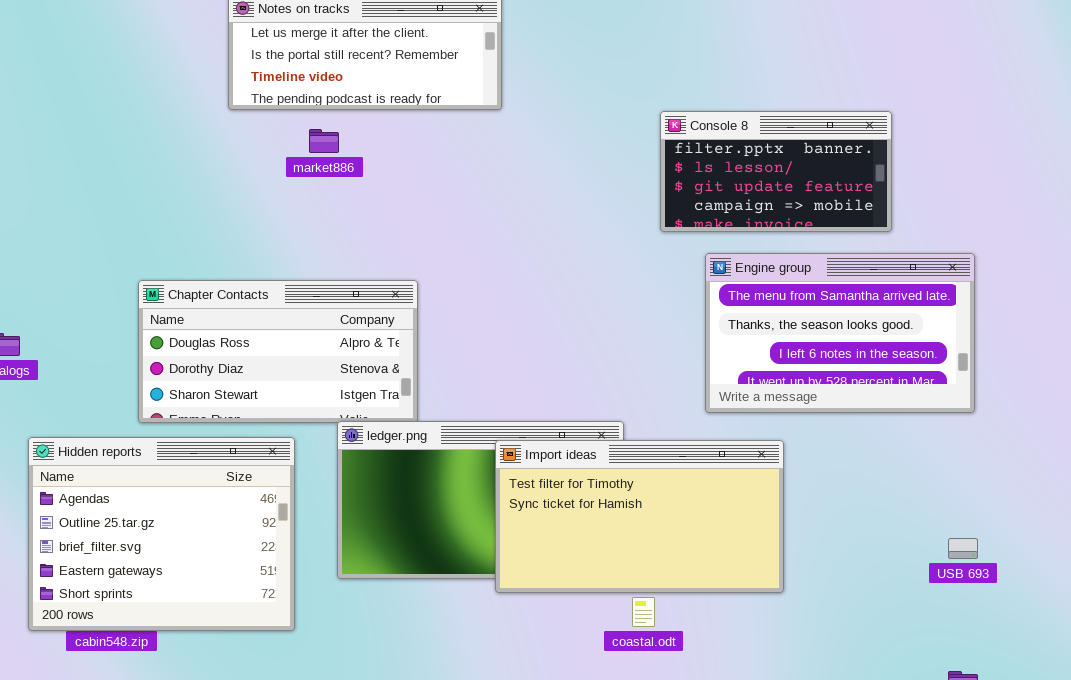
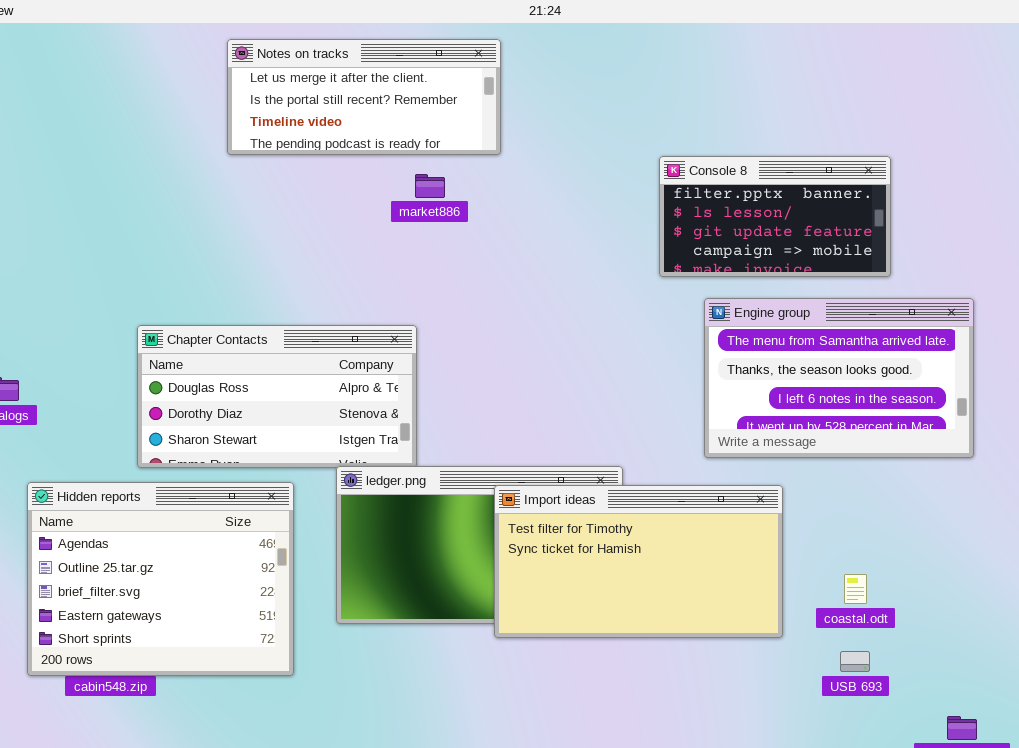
market886: [309,129,339,153] -> [415,174,445,198], moved
USB 693: [948,538,978,559] -> [840,651,870,672], moved
coastal.odt: [632,597,655,627] -> [844,574,867,604], moved

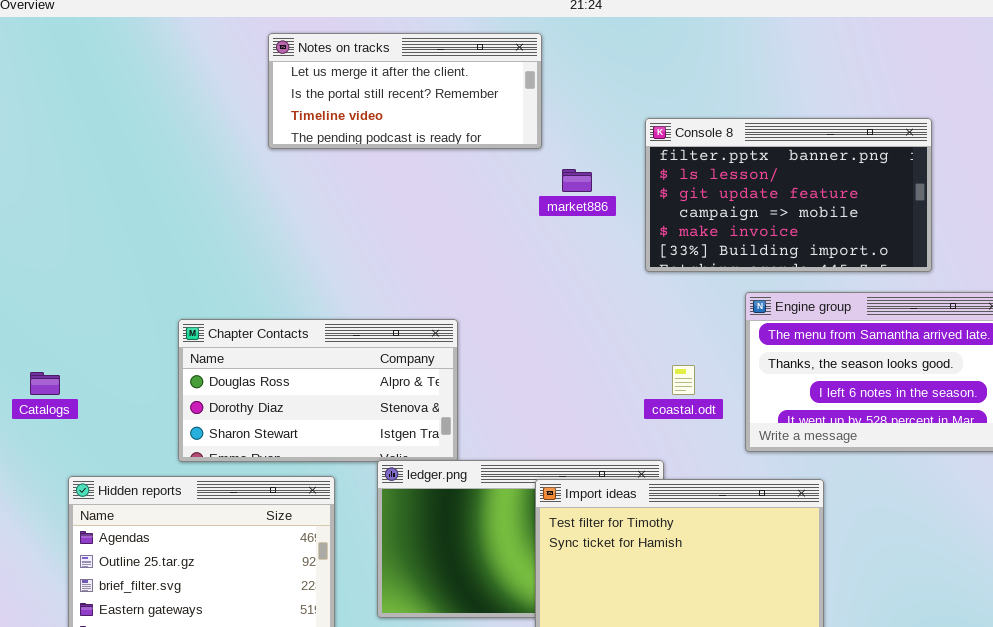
Console 8: [659,156,891,277] -> [645,118,932,272], resized
market886: [415,174,445,198] -> [562,169,592,192], moved
coastal.odt: [844,574,867,604] -> [672,365,695,395], moved

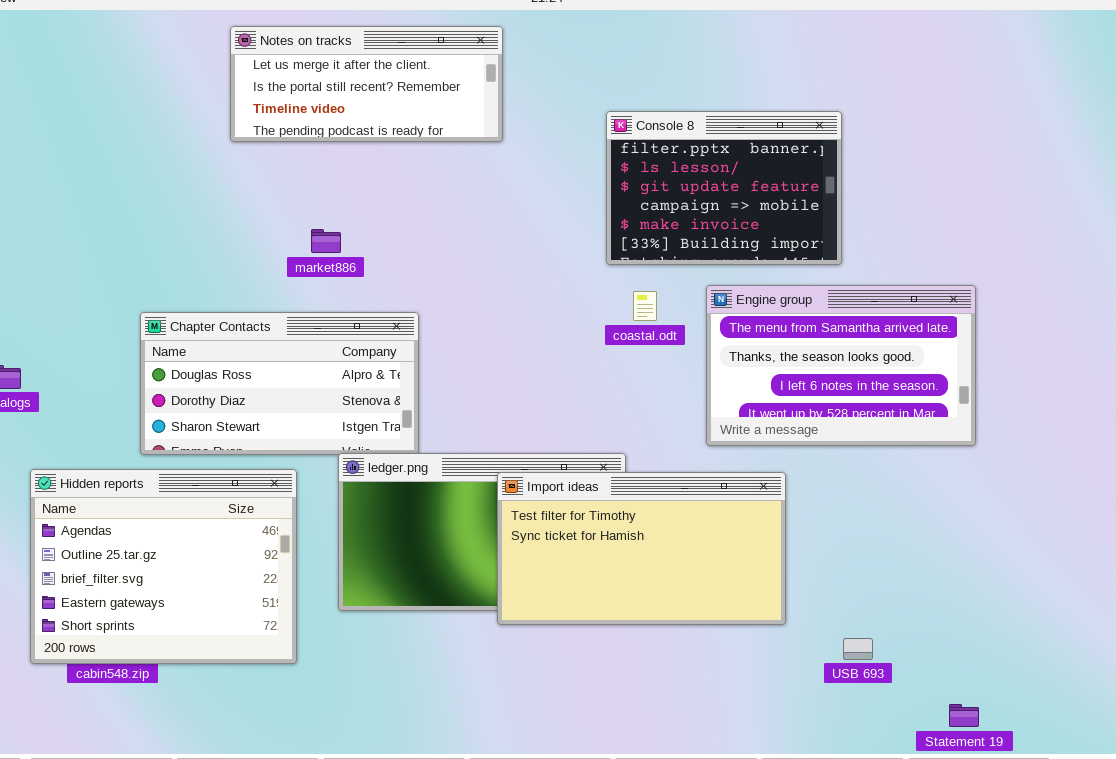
Console 8: [645,118,932,272] -> [606,111,842,265], resized
market886: [562,169,592,192] -> [311,229,341,253], moved
coastal.odt: [672,365,695,395] -> [633,291,657,321], moved

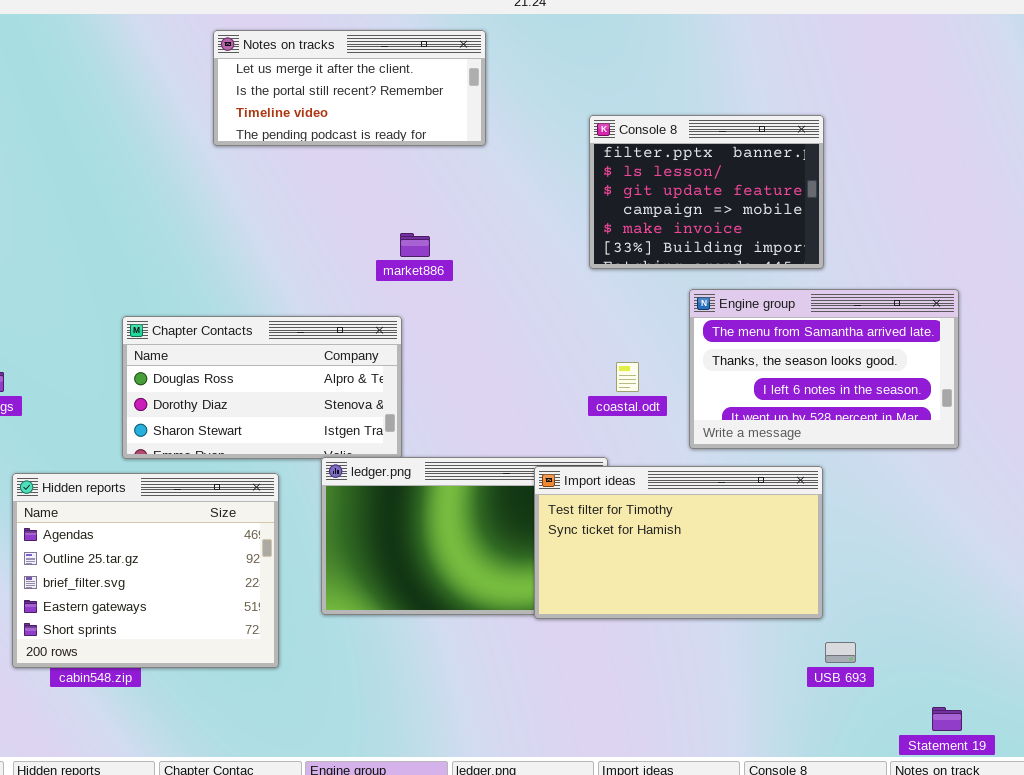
market886: [311,229,341,253] -> [400,233,430,257], moved
coastal.odt: [633,291,657,321] -> [616,362,639,392], moved
Import ideas: [497,472,786,625] -> [534,466,823,619], moved

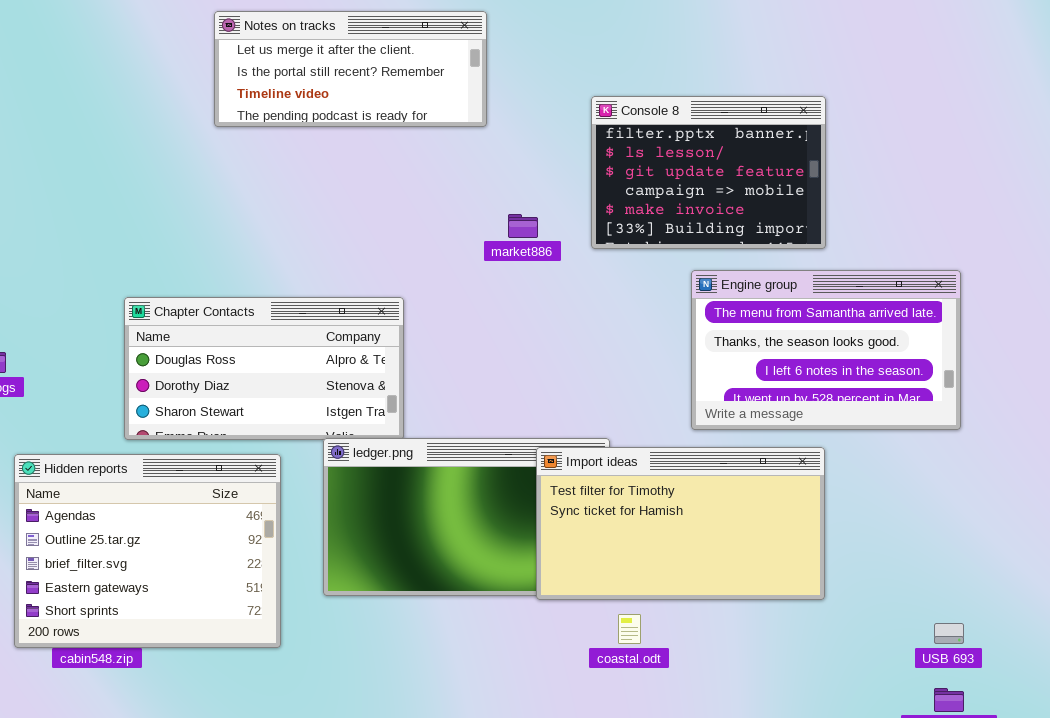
market886: [400,233,430,257] -> [508,214,538,238], moved
coastal.odt: [616,362,639,392] -> [618,614,641,644], moved
USB 693: [825,642,856,663] -> [934,623,964,644], moved

